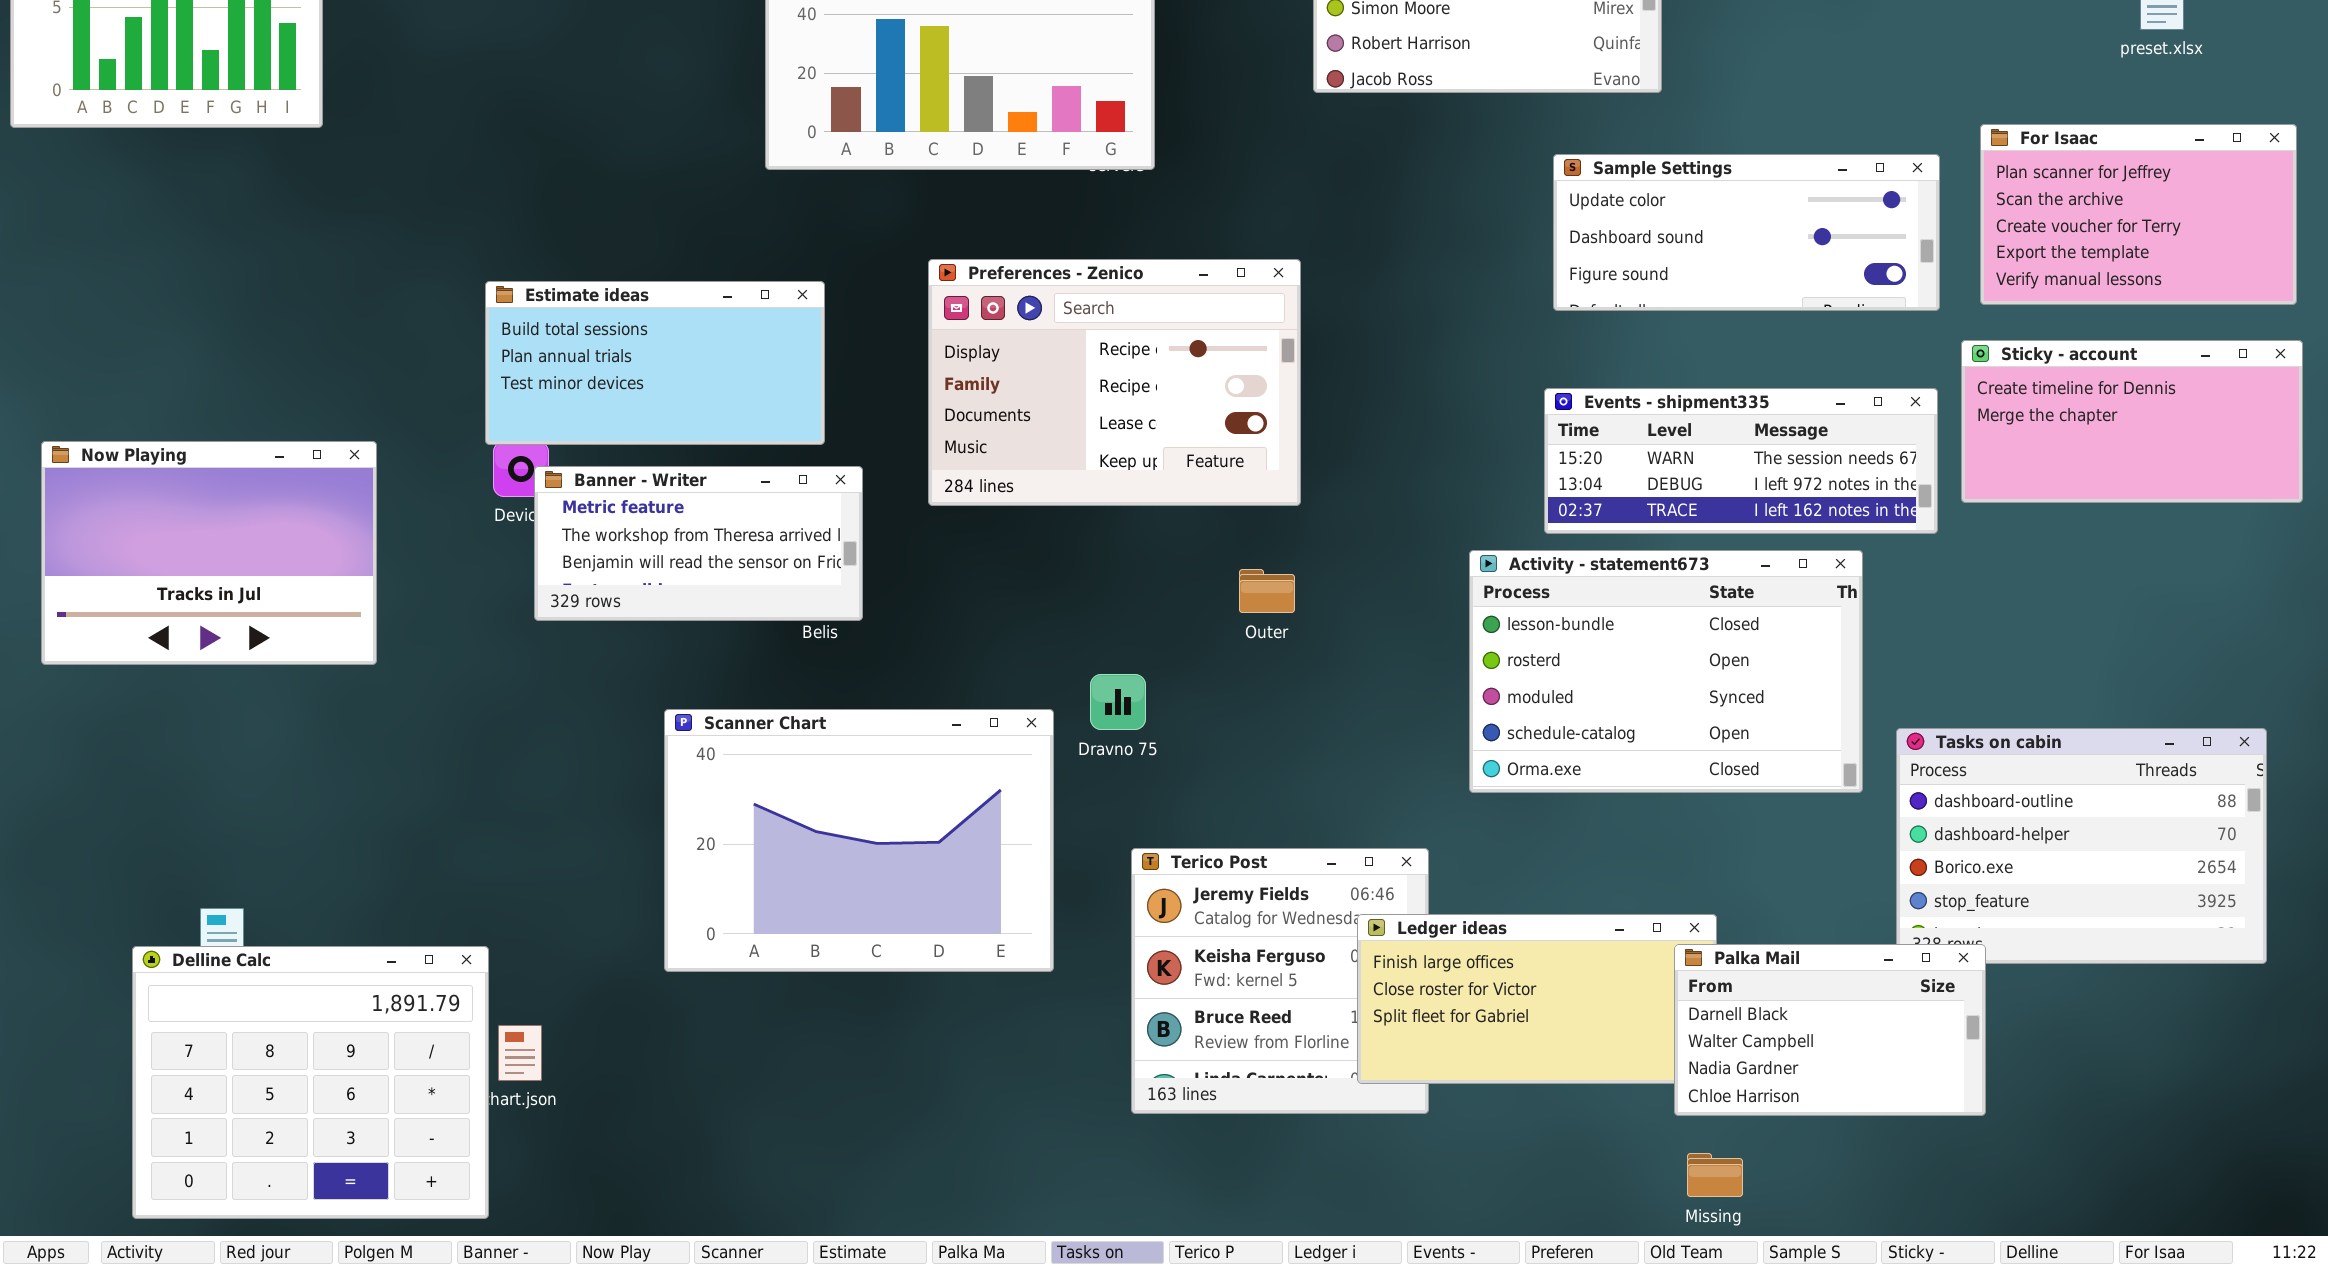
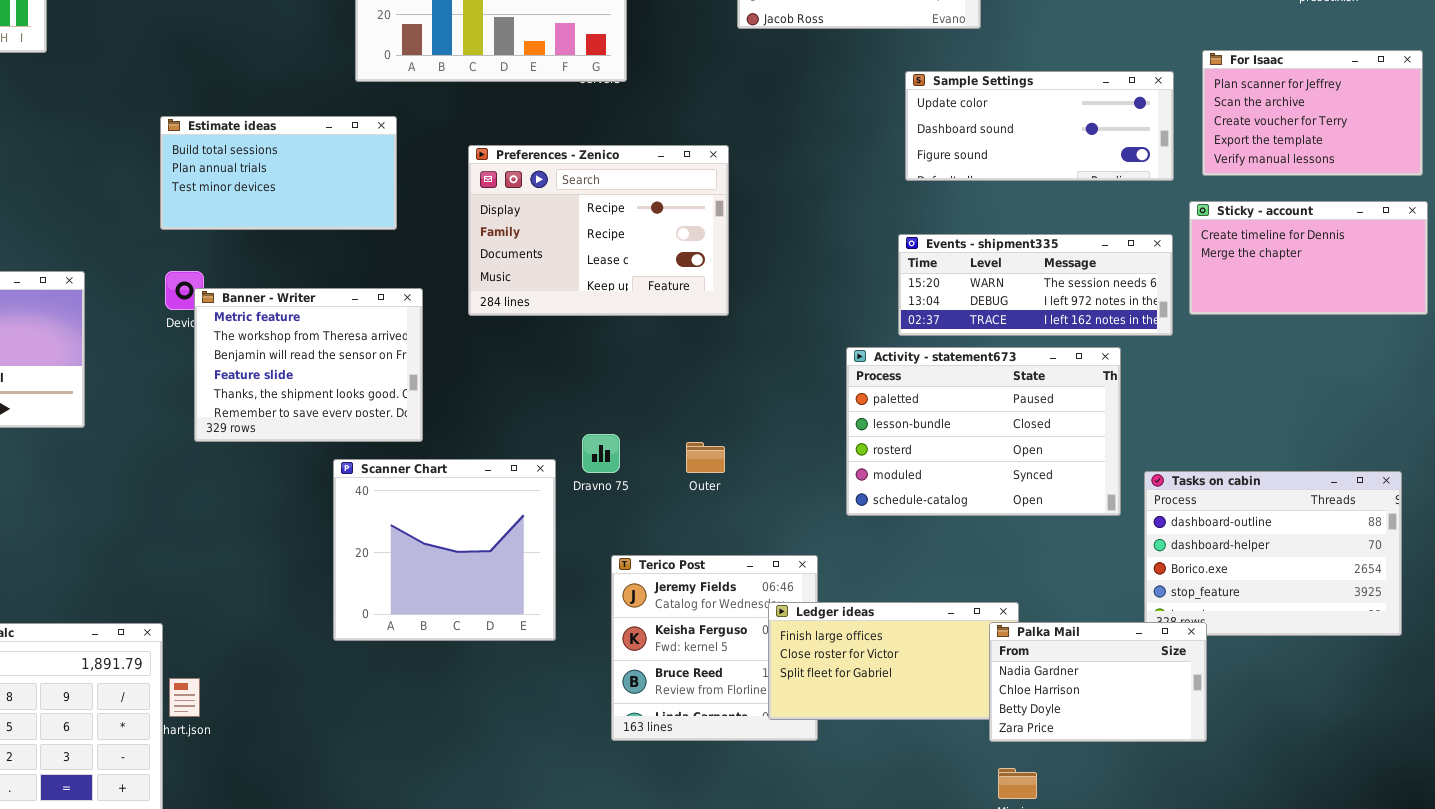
Estimate ideas: [485,281,825,445] -> [160,116,397,230], moved
Banner - Writer: [534,466,863,621] -> [194,288,423,442], resized
Activity - statement673: [1469,550,1863,793] -> [846,347,1121,516], scrolled up 1 row
Outer: [1239,569,1295,613] -> [686,442,725,473], moved
Scanner Chart: [664,709,1054,972] -> [333,459,556,641], resized
Palka Mail: [1674,944,1986,1116] -> [989,622,1207,742], scrolled down 2 rows

